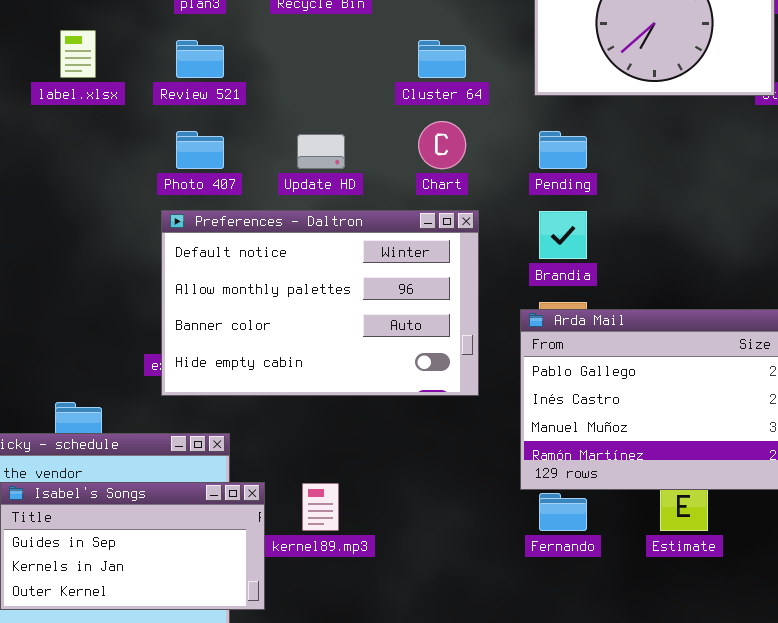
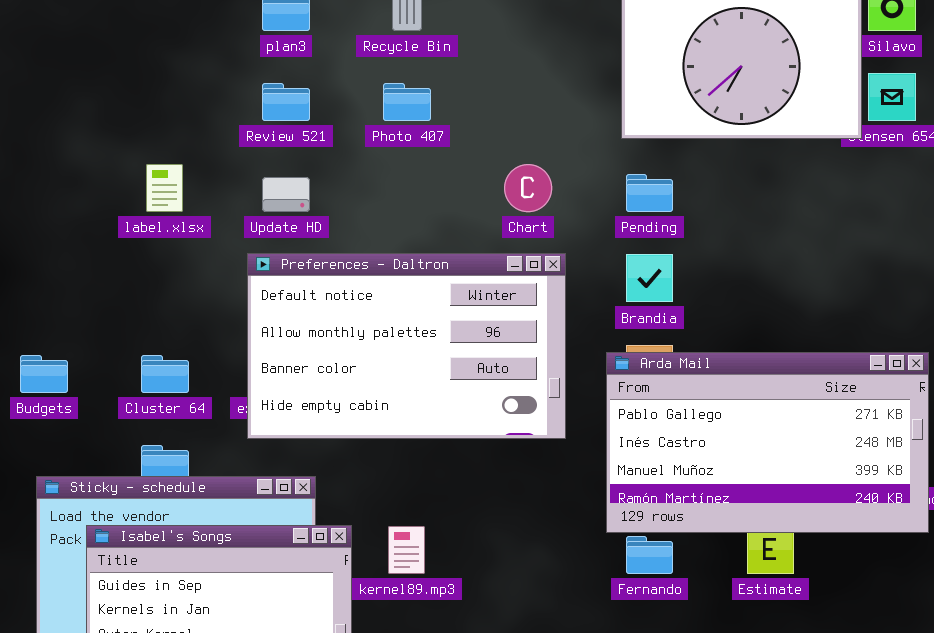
label.xlsx: [60,30,96,78] -> [146,164,183,212], moved
Cluster 64: [418,40,466,78] -> [141,355,189,393], moved
Photo 407: [176,131,224,169] -> [383,83,431,121], moved
Update HD: [297,134,345,169] -> [262,177,310,212], moved

